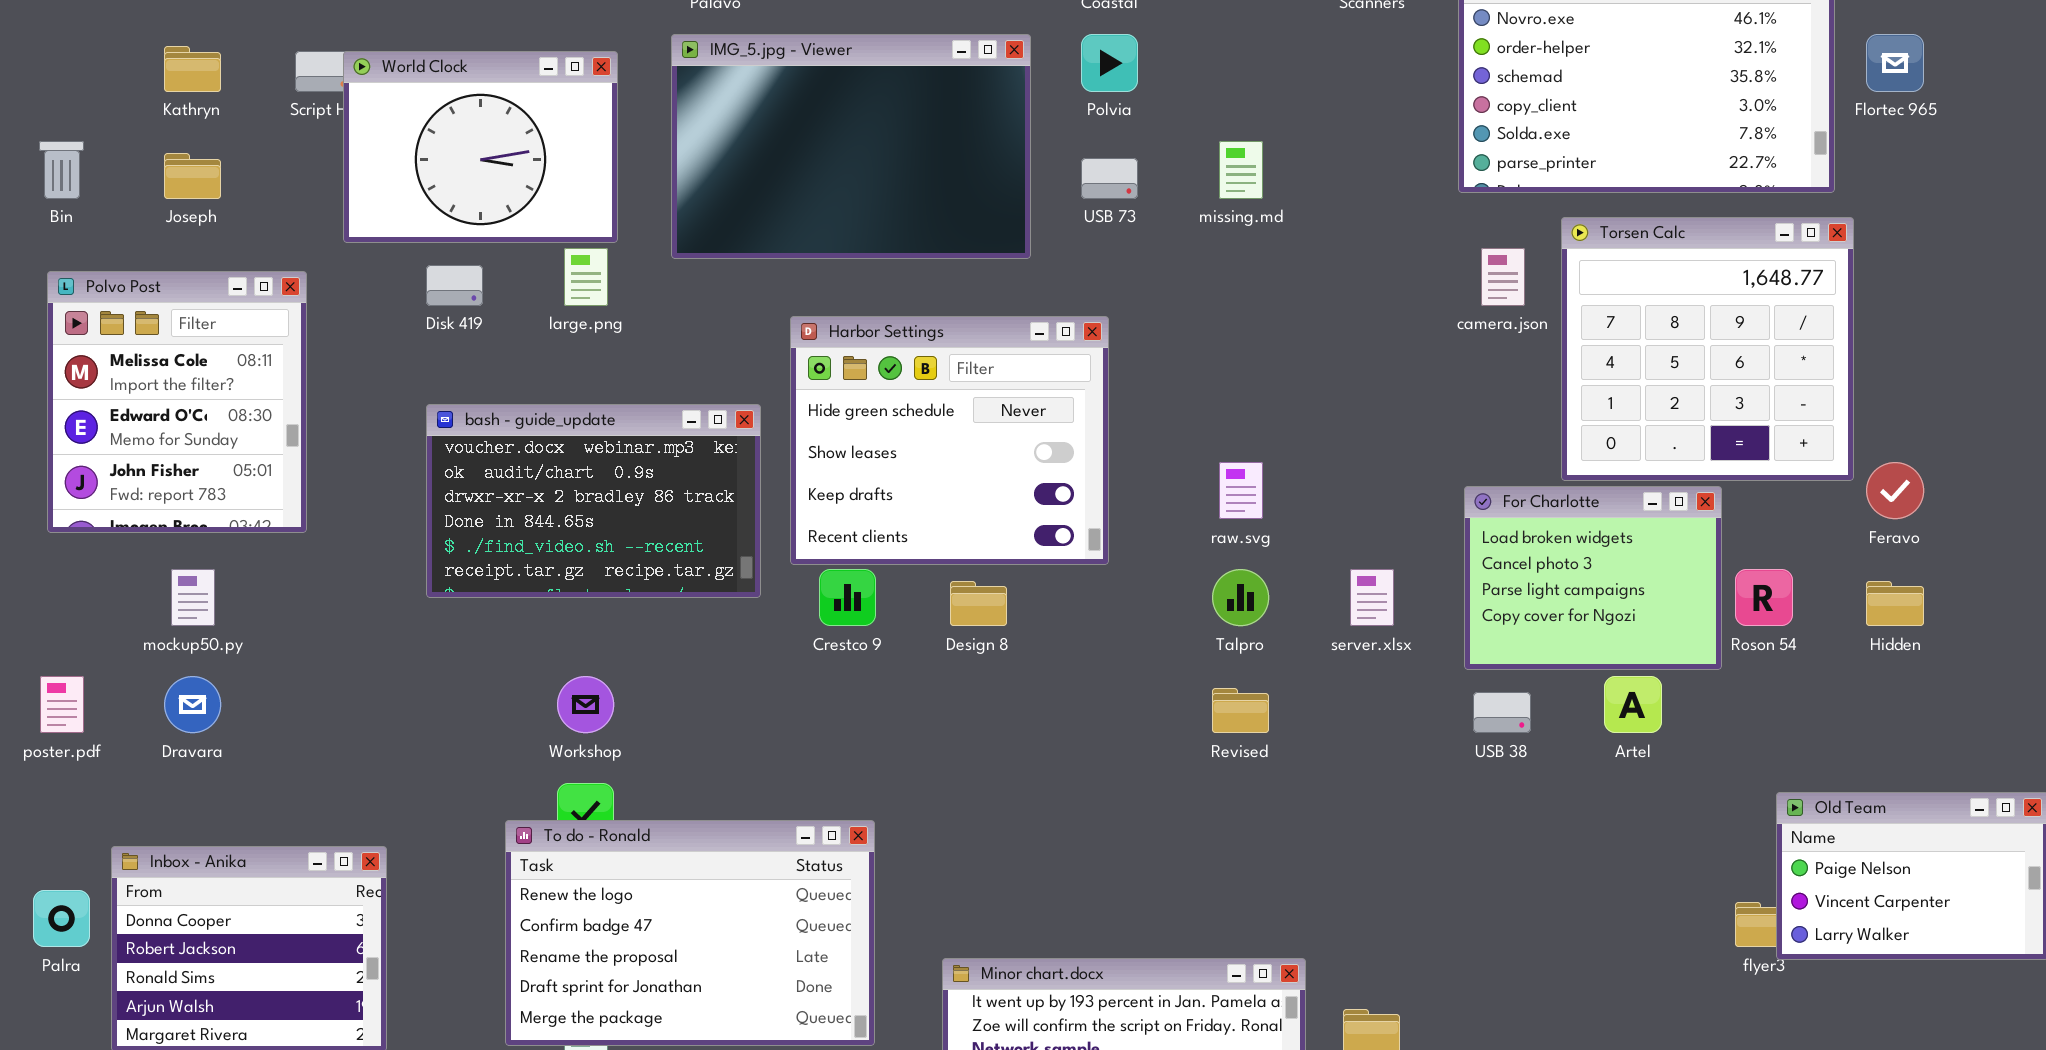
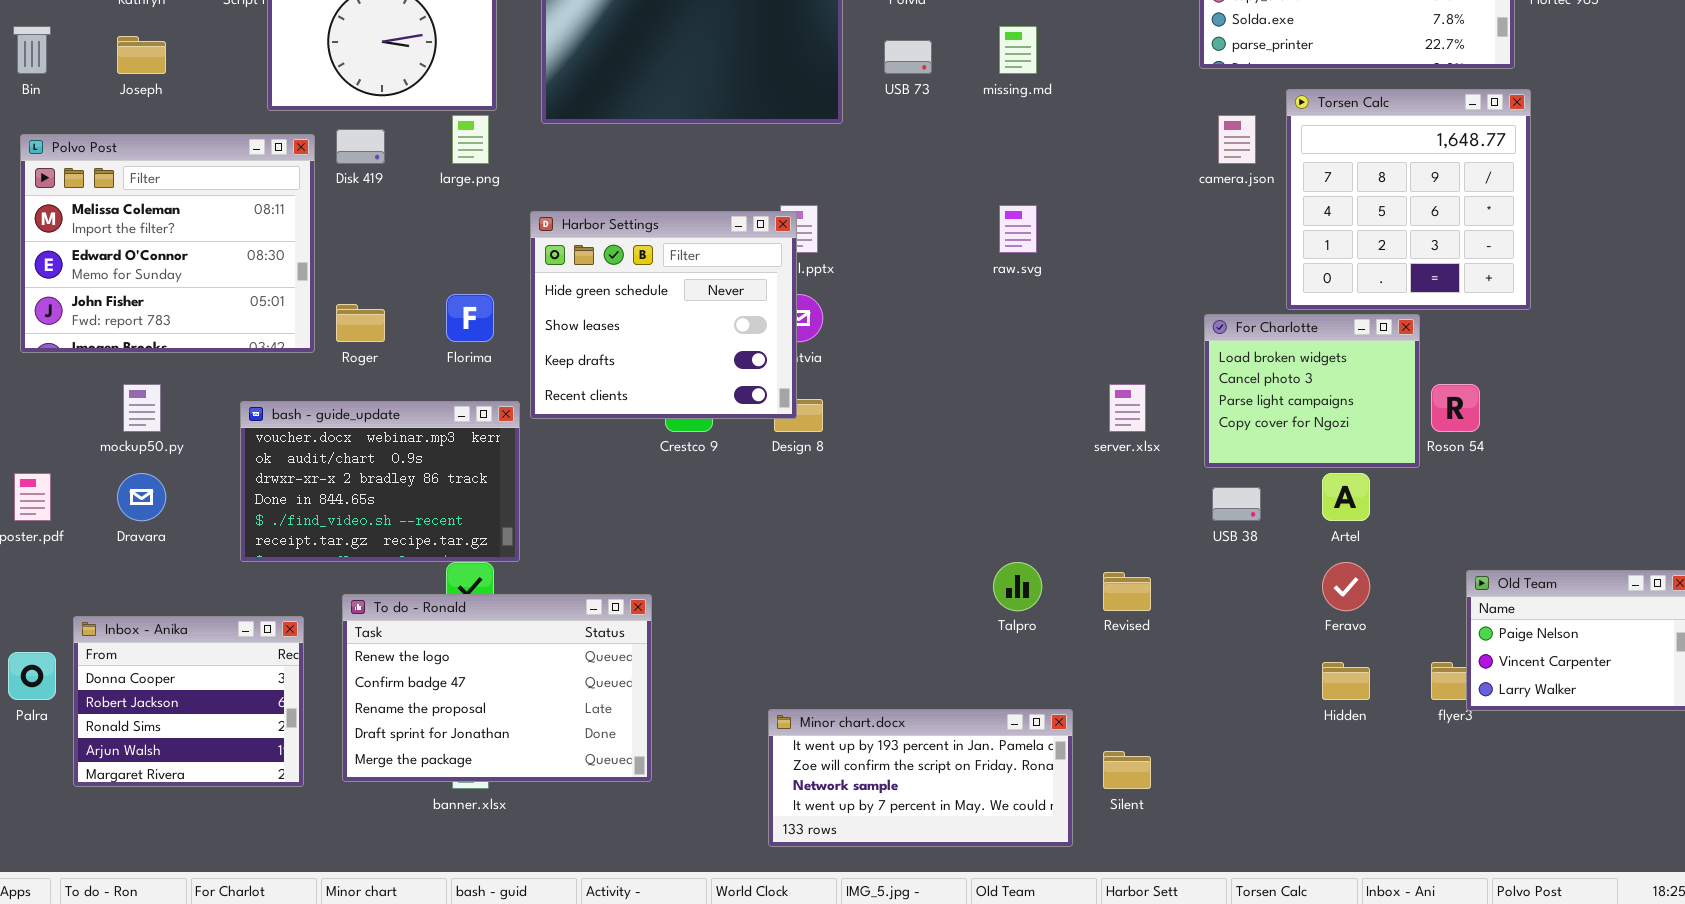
Polvo Post: [47,271,307,533] -> [20,134,315,353], resized
Harbor Settings: [790,316,1109,565] -> [530,211,797,419], moved
bash - guide_update: [426,404,761,598] -> [240,401,520,562], moved
raw.svg: [1219,462,1263,519] -> [999,205,1037,253], moved
Feravo: [1866,462,1924,519] -> [1322,562,1370,611], moved
Talpro: [1212,569,1269,626] -> [993,562,1042,611], moved
Hidden: [1866,581,1924,626] -> [1322,662,1370,700], moved
Revised: [1212,688,1269,733] -> [1103,572,1151,611], moved
To do - Ronald: [505,820,875,1046] -> [342,594,652,782], moved

